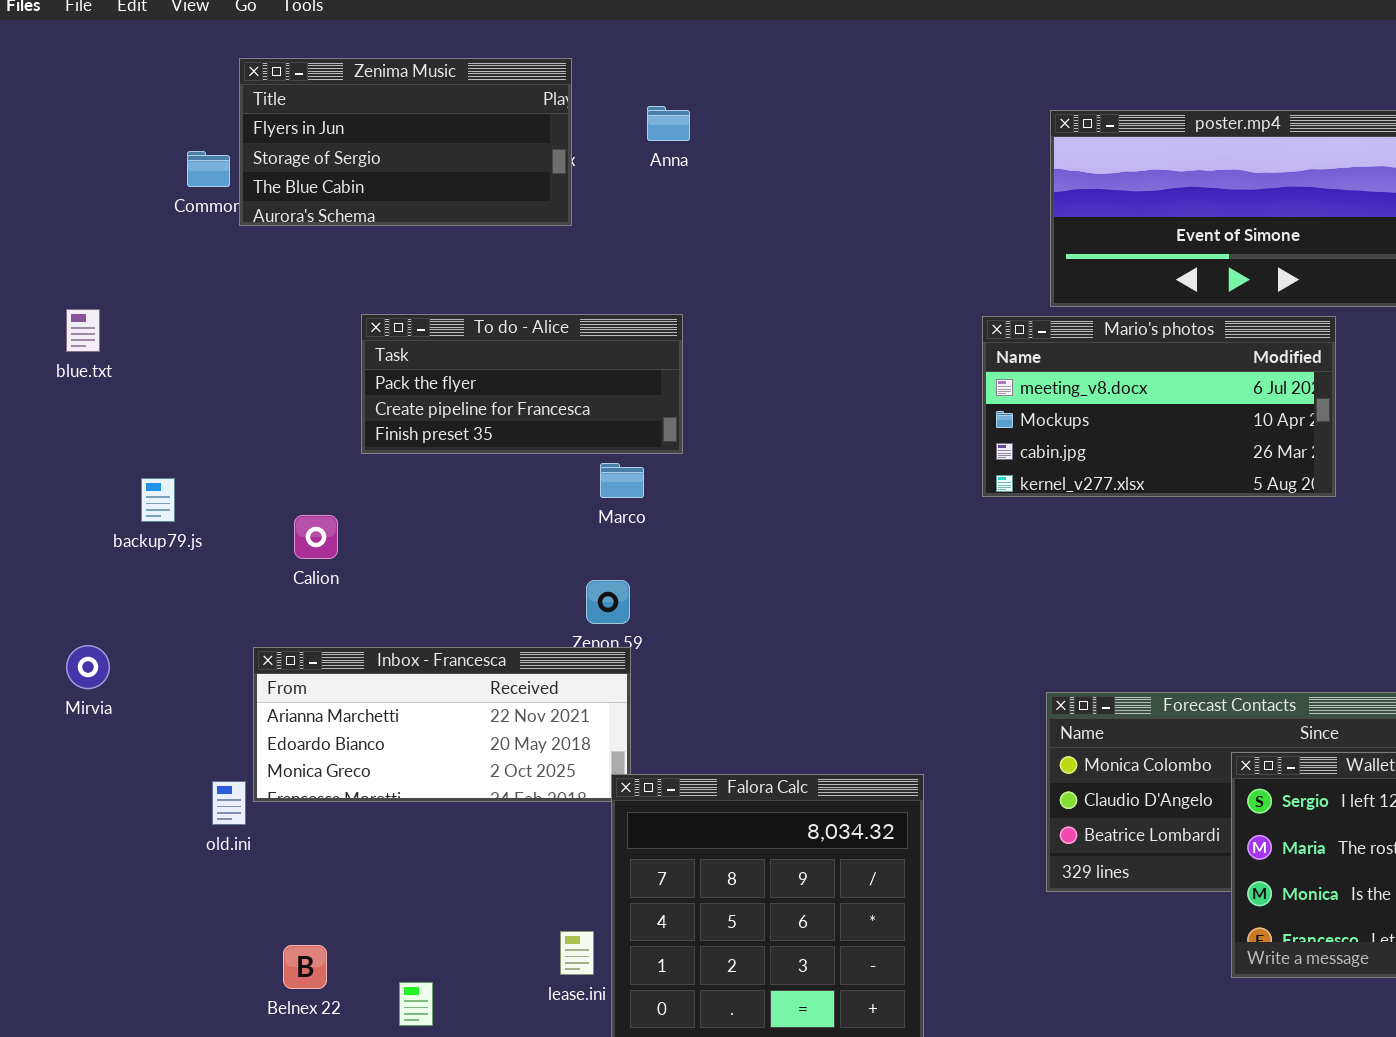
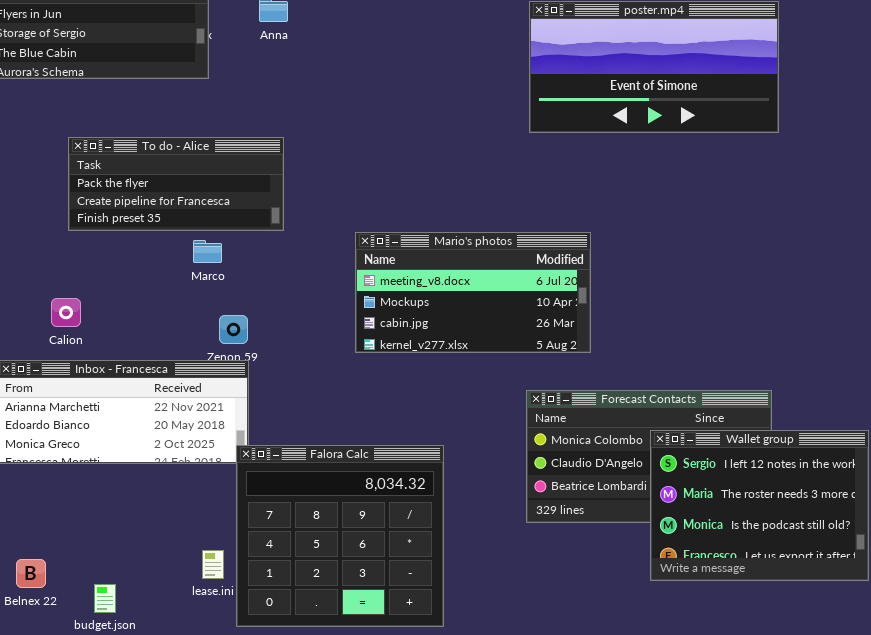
Mario's photos: [982,316,1336,497] -> [355,232,591,353], moved
Marco: [600,463,644,498] -> [193,240,222,263], moved
Calion: [294,515,338,559] -> [51,298,81,327], moved

